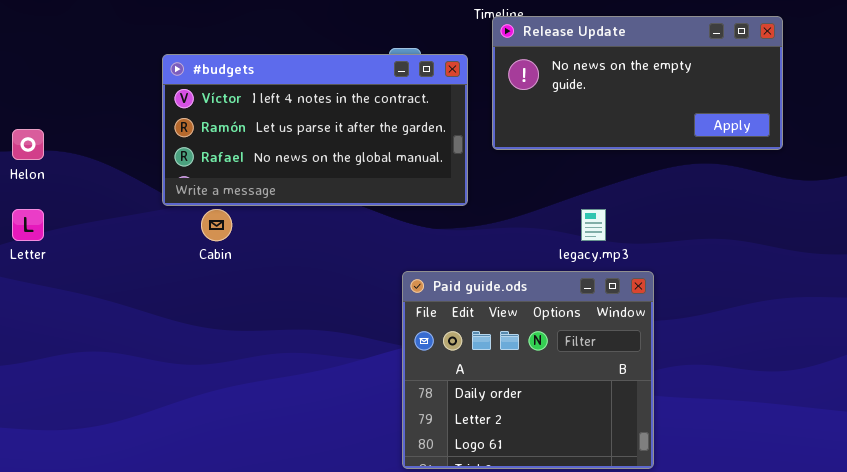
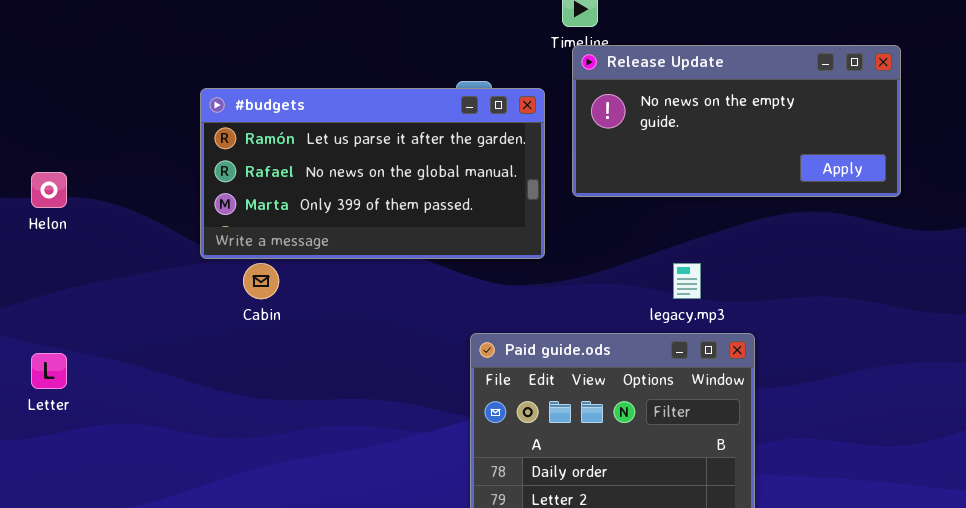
#budgets: [162,54,468,206] -> [200,88,545,259], scrolled down 1 row
Letter: [12,209,44,241] -> [31,353,67,389], moved

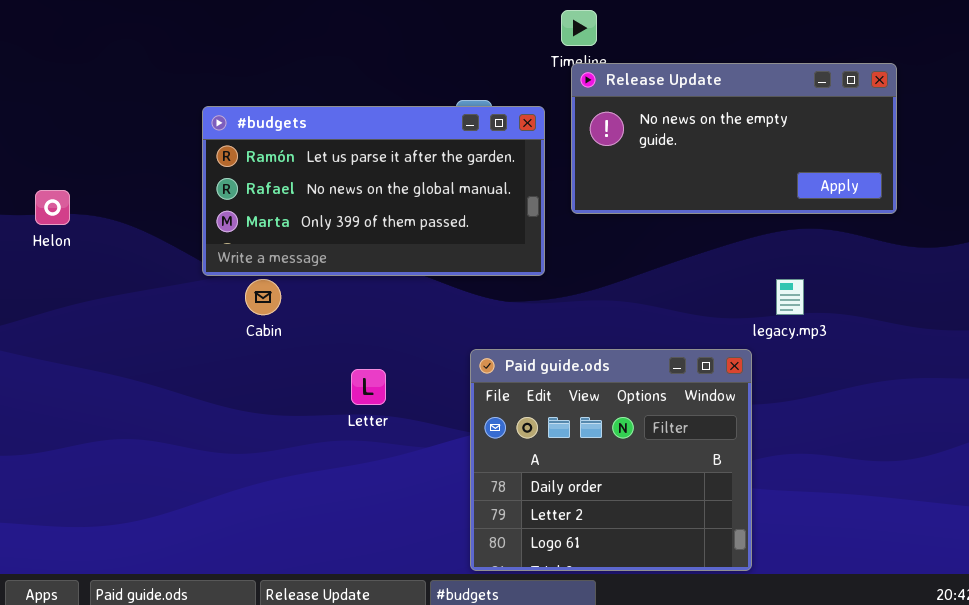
legacy.mp3: [673,263,701,299] -> [776,279,804,315], moved
Letter: [31,353,67,389] -> [351,369,386,405], moved

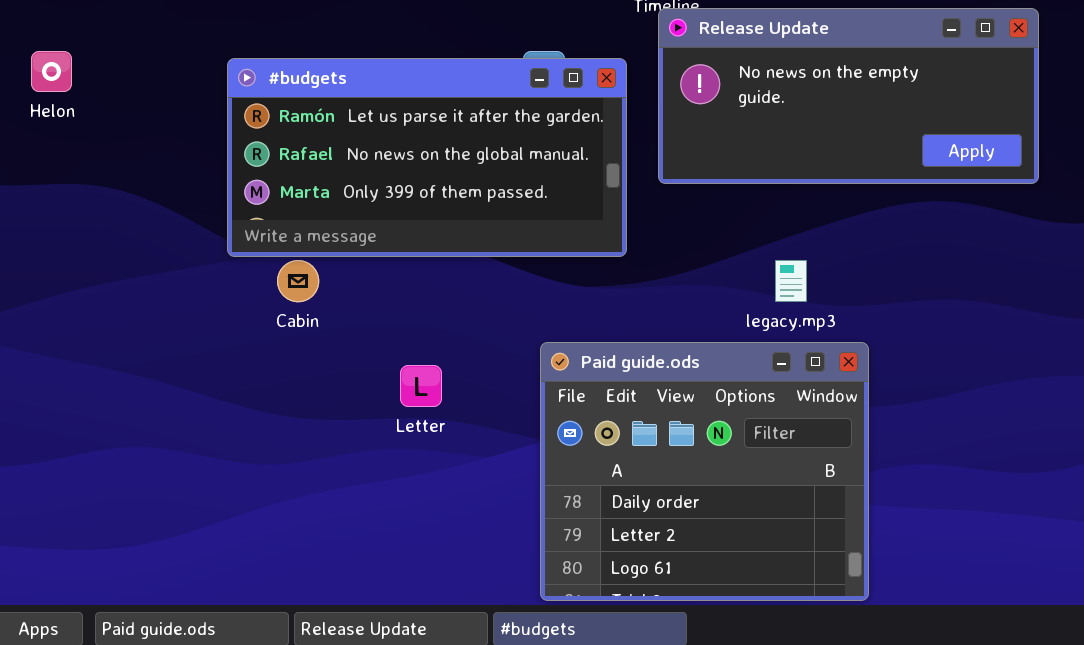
Helon: [35,190,70,225] -> [31,51,72,92], moved
legacy.mp3: [776,279,804,315] -> [775,260,807,302], moved

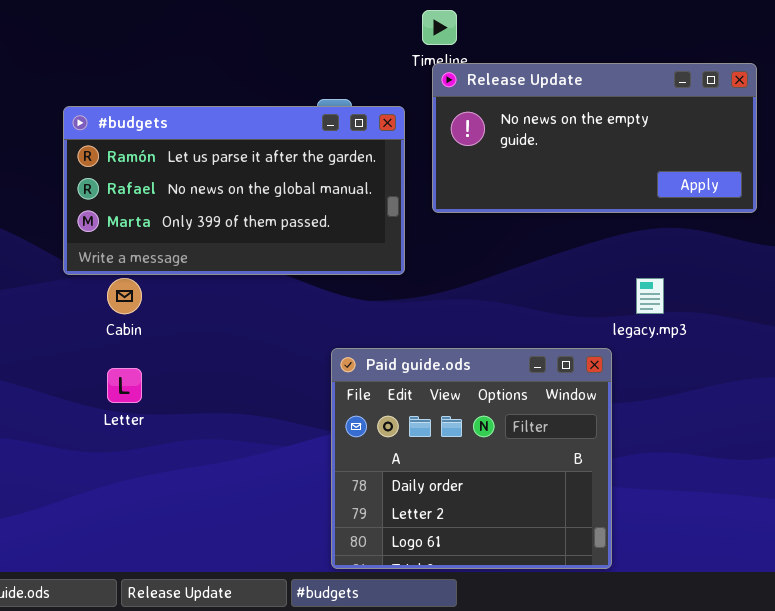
legacy.mp3: [775,260,807,302] -> [636,278,664,314], moved
Letter: [400,365,442,407] -> [107,368,142,403], moved

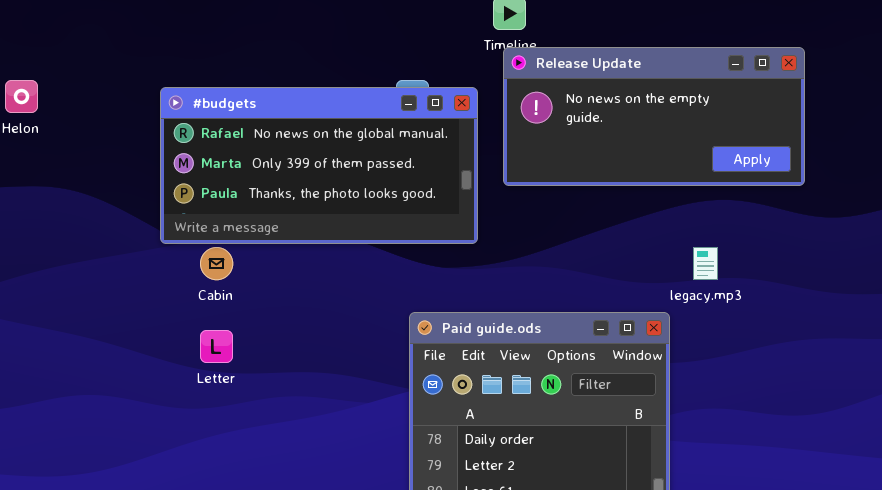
#budgets: [63,106,405,275] -> [160,87,478,244], scrolled down 1 row

